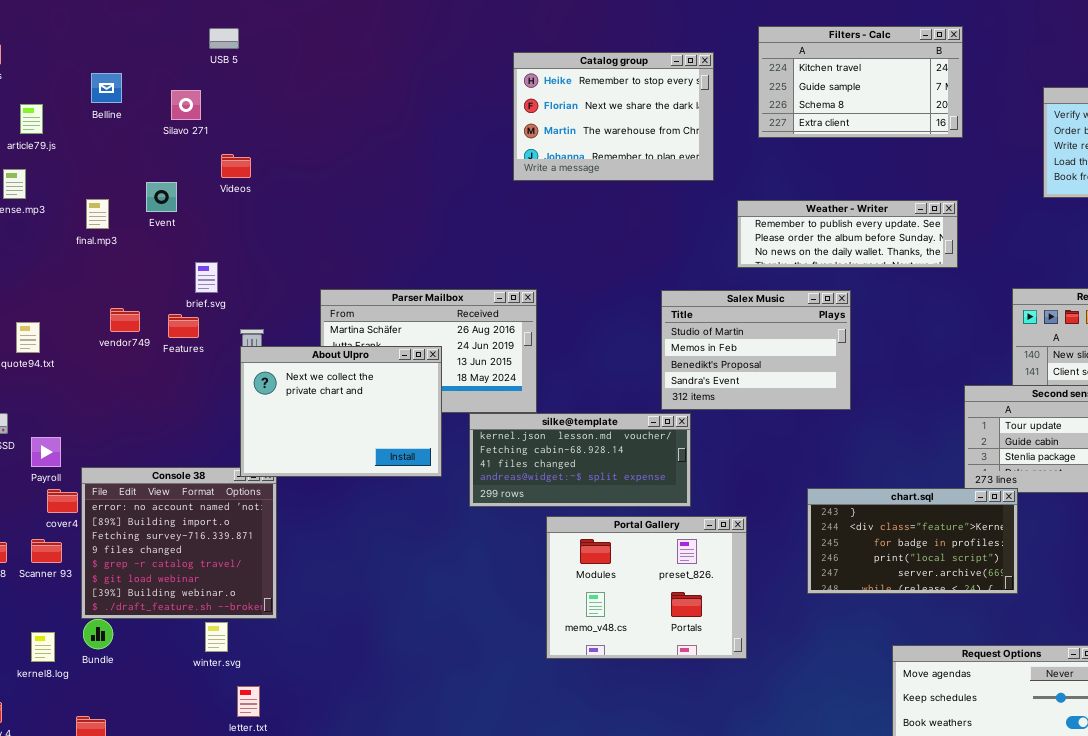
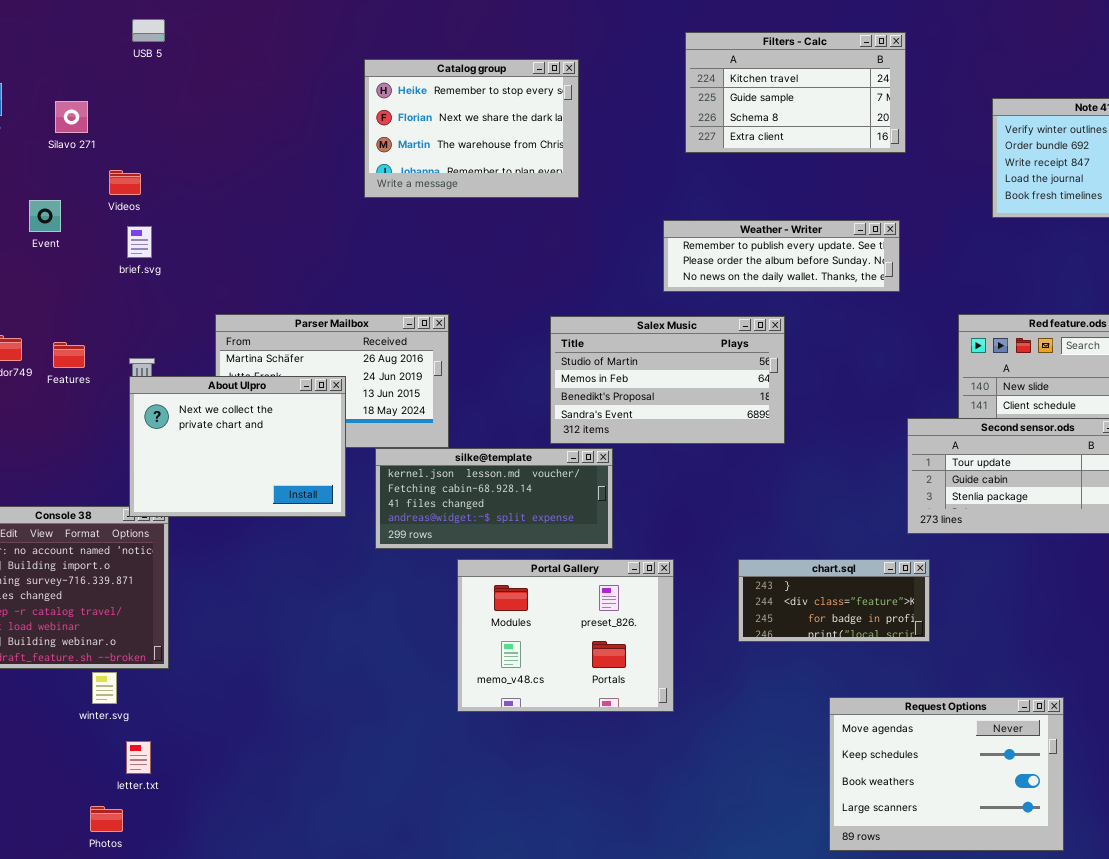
USB 5: [209,28,239,49] -> [132,19,165,42], moved
Catalog group: [513,52,714,181] -> [364,59,579,198], moved
brief.svg: [195,262,218,293] -> [127,226,152,258], moved
Salex Music: [661,290,851,410] -> [550,316,785,444], resized
chart.sql: [807,488,1018,594] -> [738,559,930,642], resized

